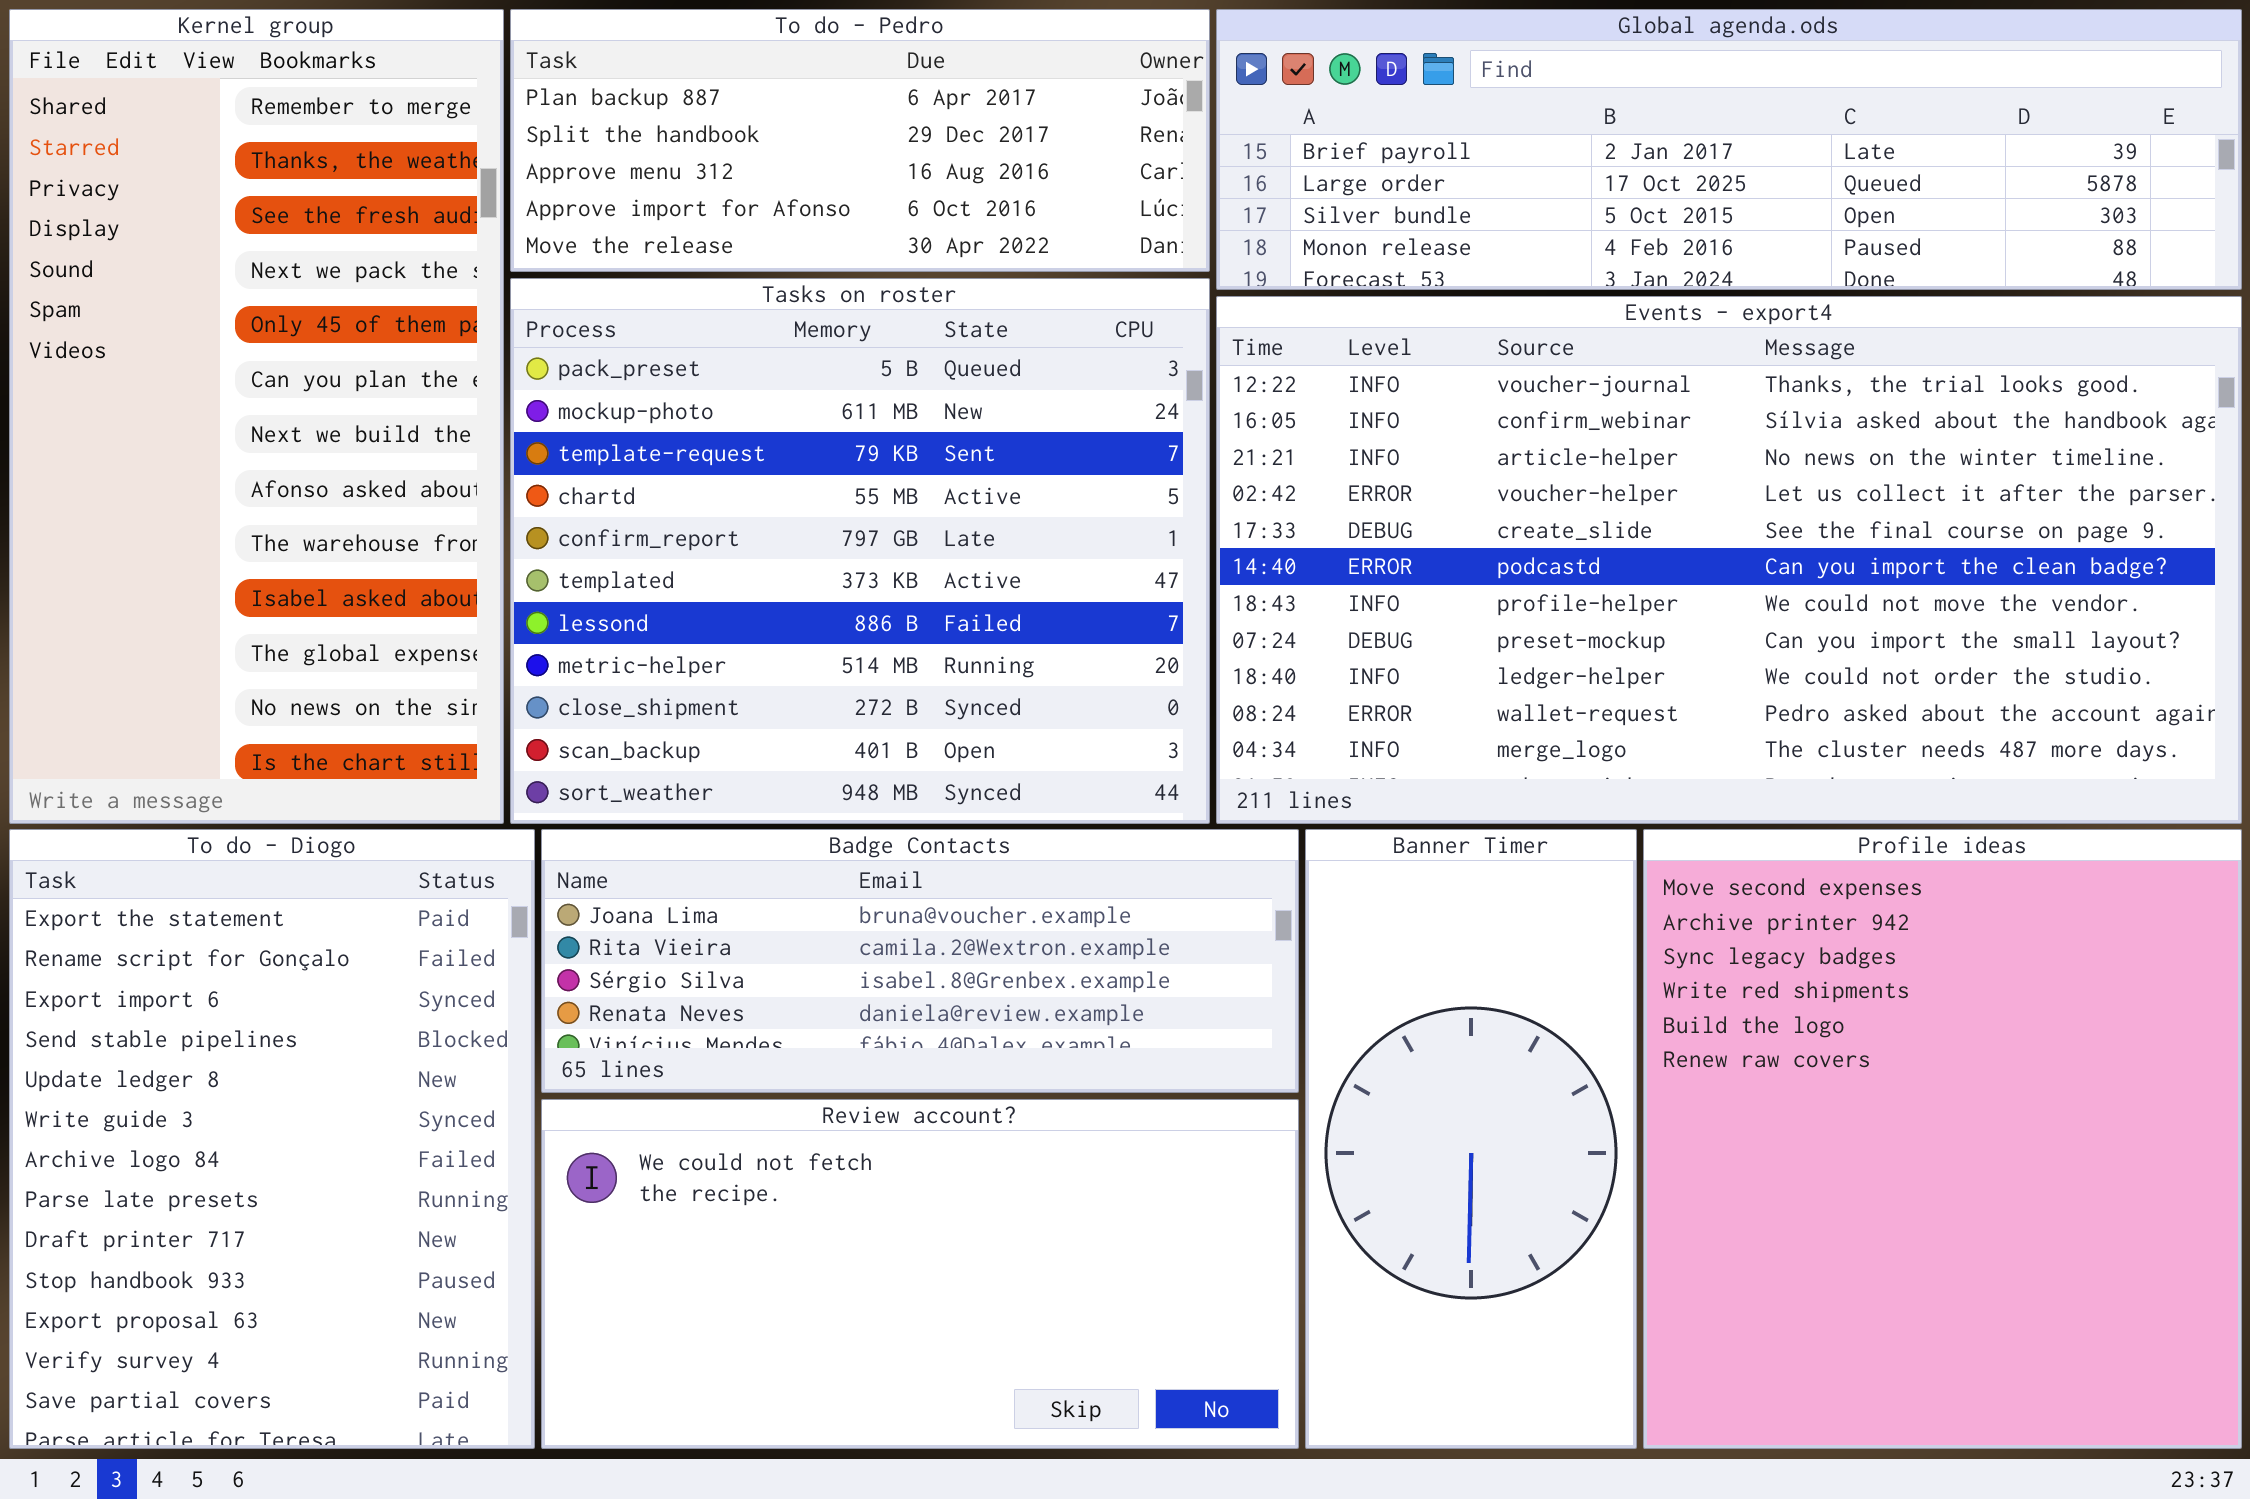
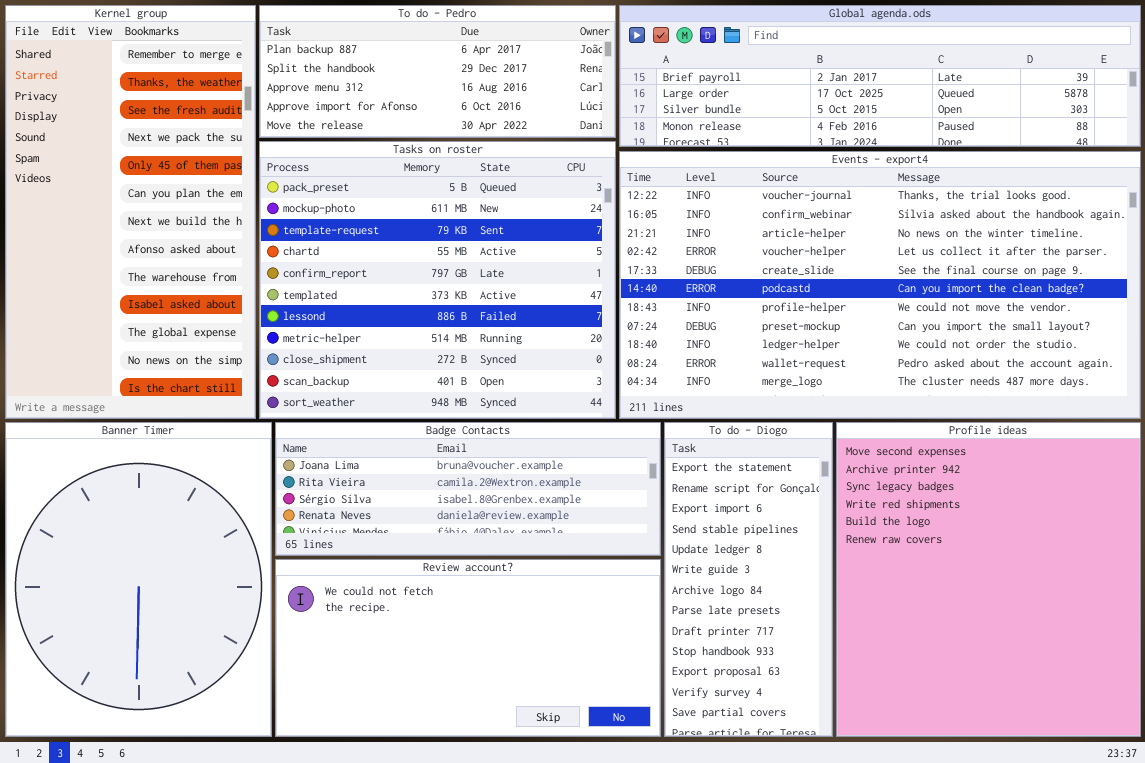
To do - Diogo: [9,829,535,1449] -> [664,422,833,737], moved, resized
Banner Timer: [1305,829,1637,1449] -> [5,422,272,737], moved, resized

